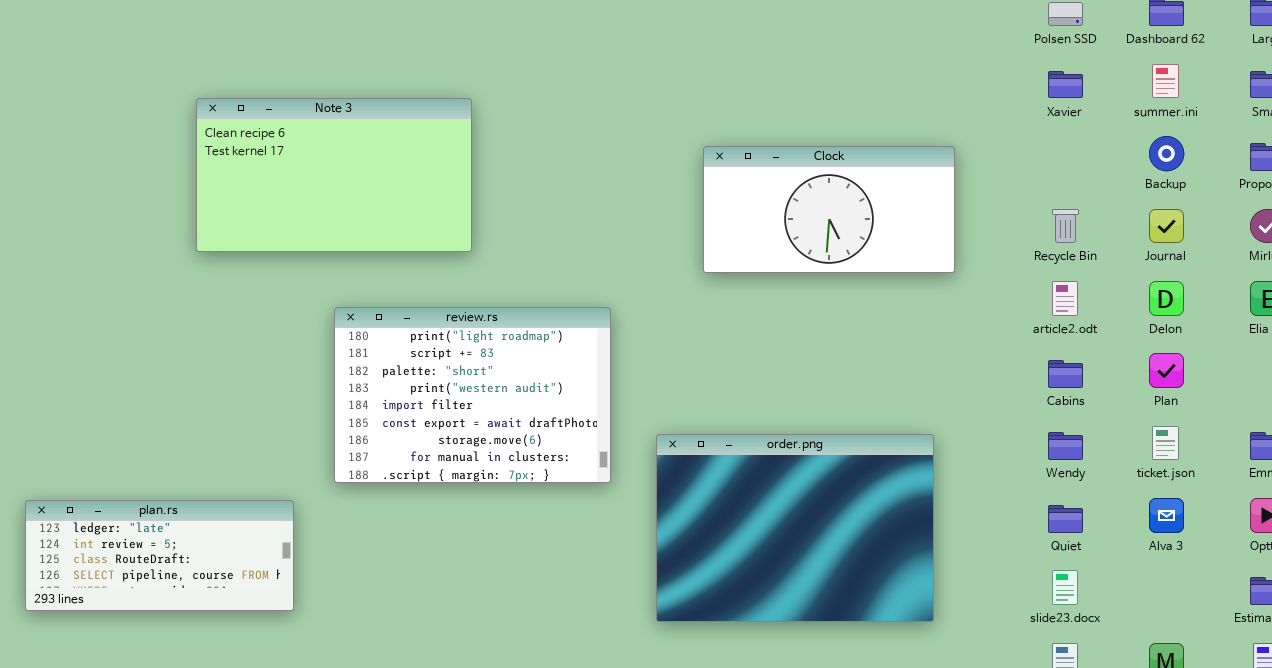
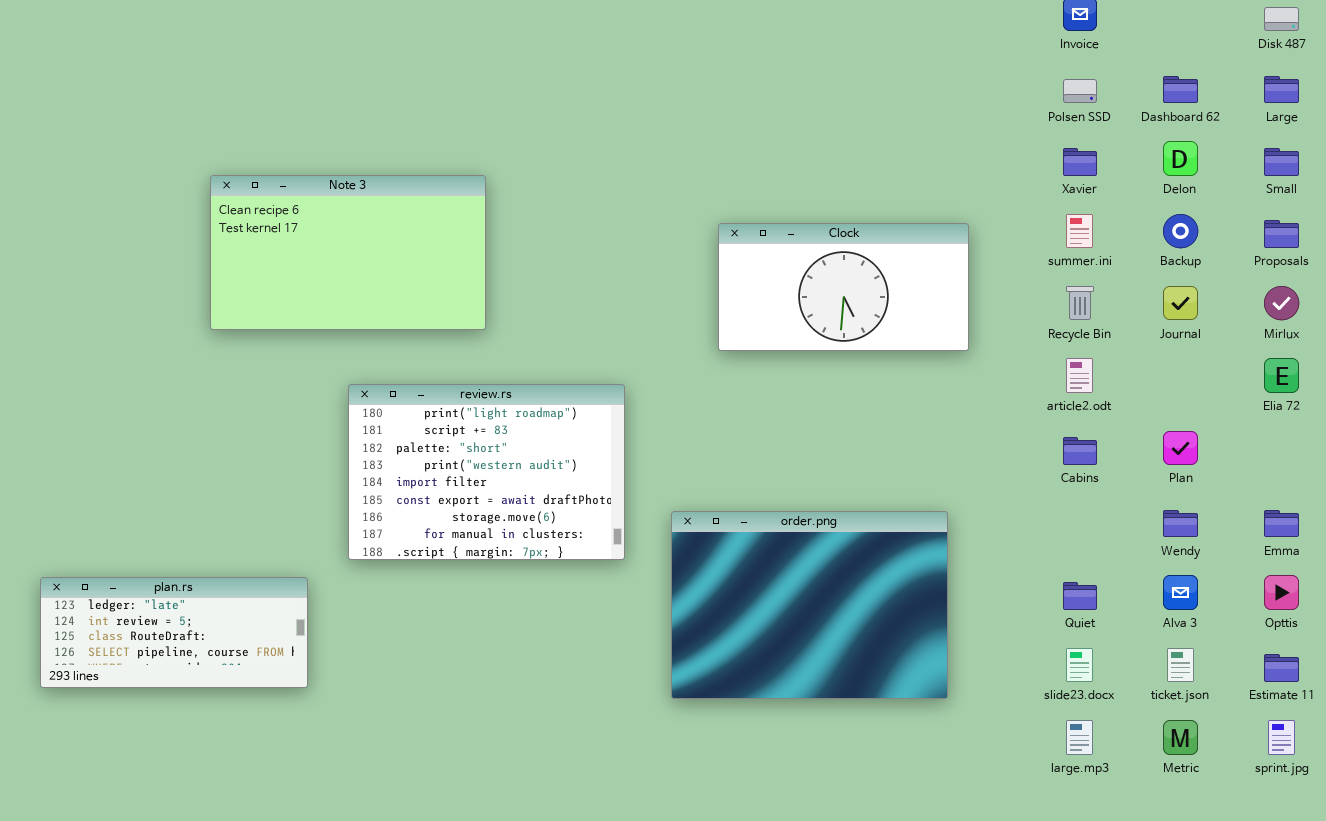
summer.ini: [1152,64,1179,98] -> [1066,214,1093,248], moved
Delon: [1149,281,1184,316] -> [1163,141,1198,176], moved
ticket.json: [1152,426,1179,460] -> [1167,648,1194,682], moved
Wendy: [1048,432,1083,460] -> [1163,510,1198,537], moved

